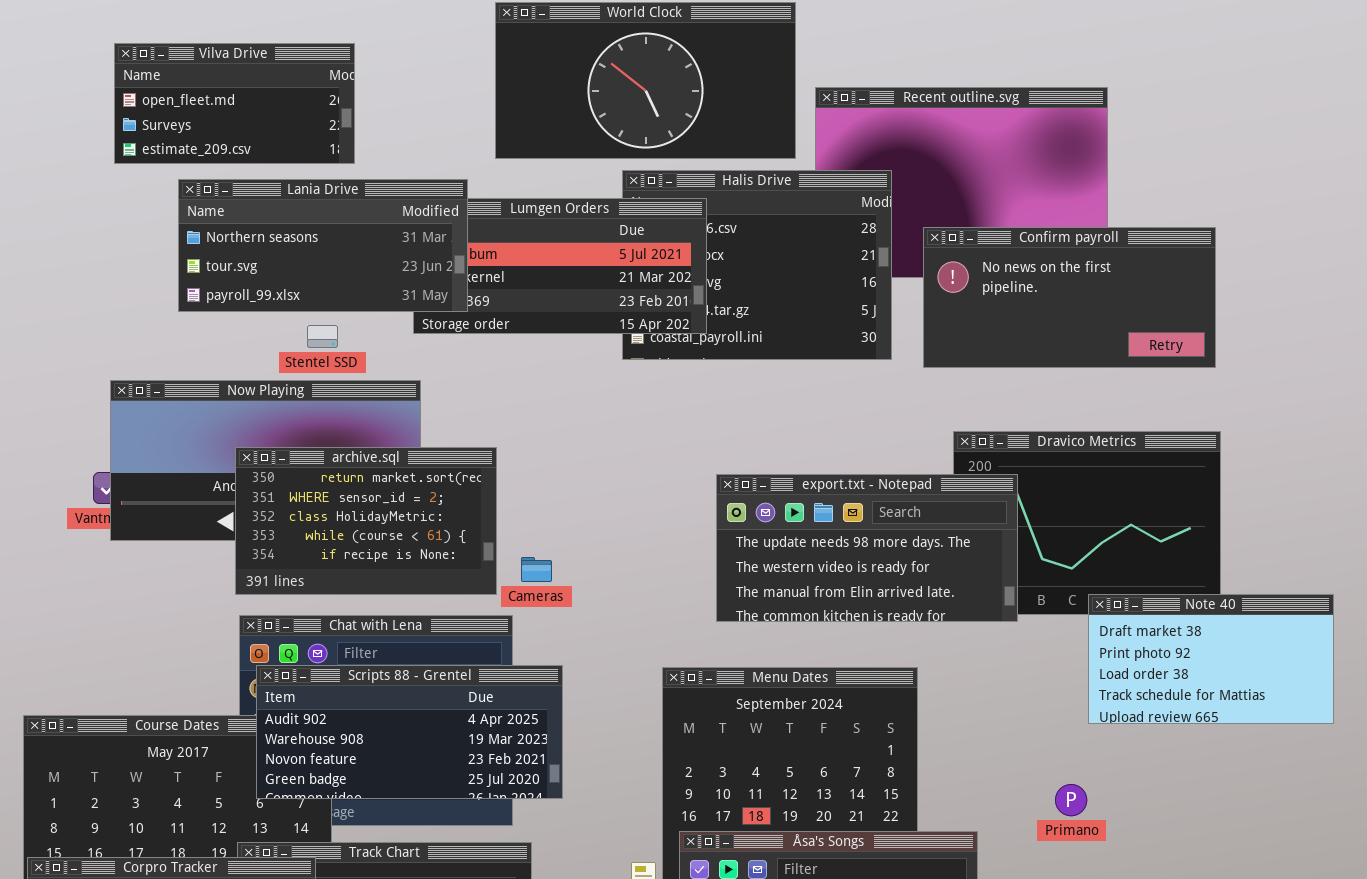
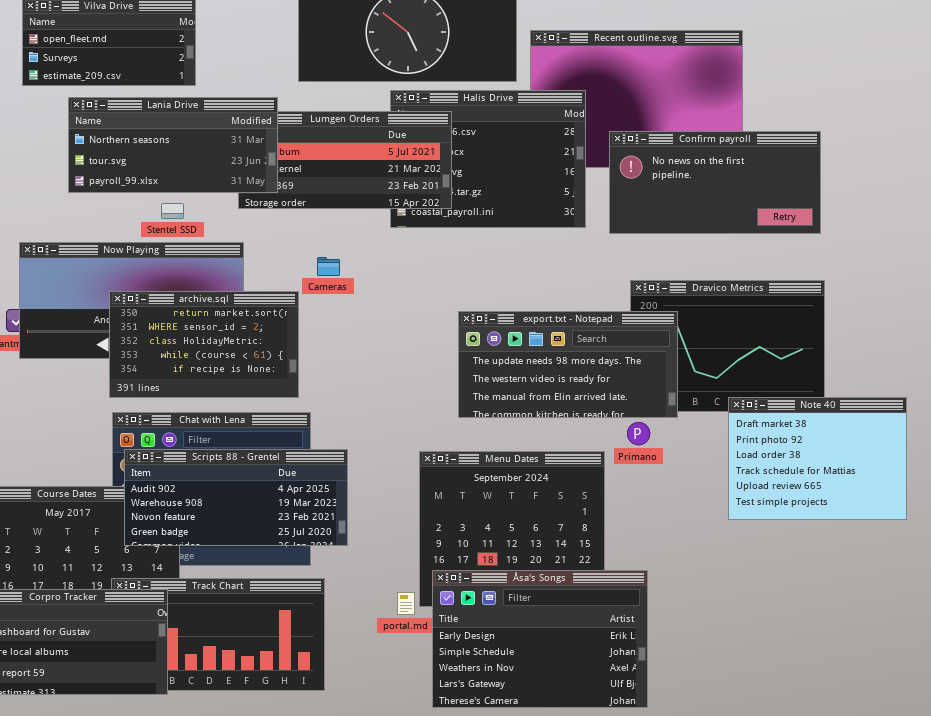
Cameras: [521,557,552,582] -> [317,257,340,276], moved
Note 40: [1088,594,1334,724] -> [728,397,907,520], resized
Primano: [1055,784,1087,816] -> [627,422,650,445], moved

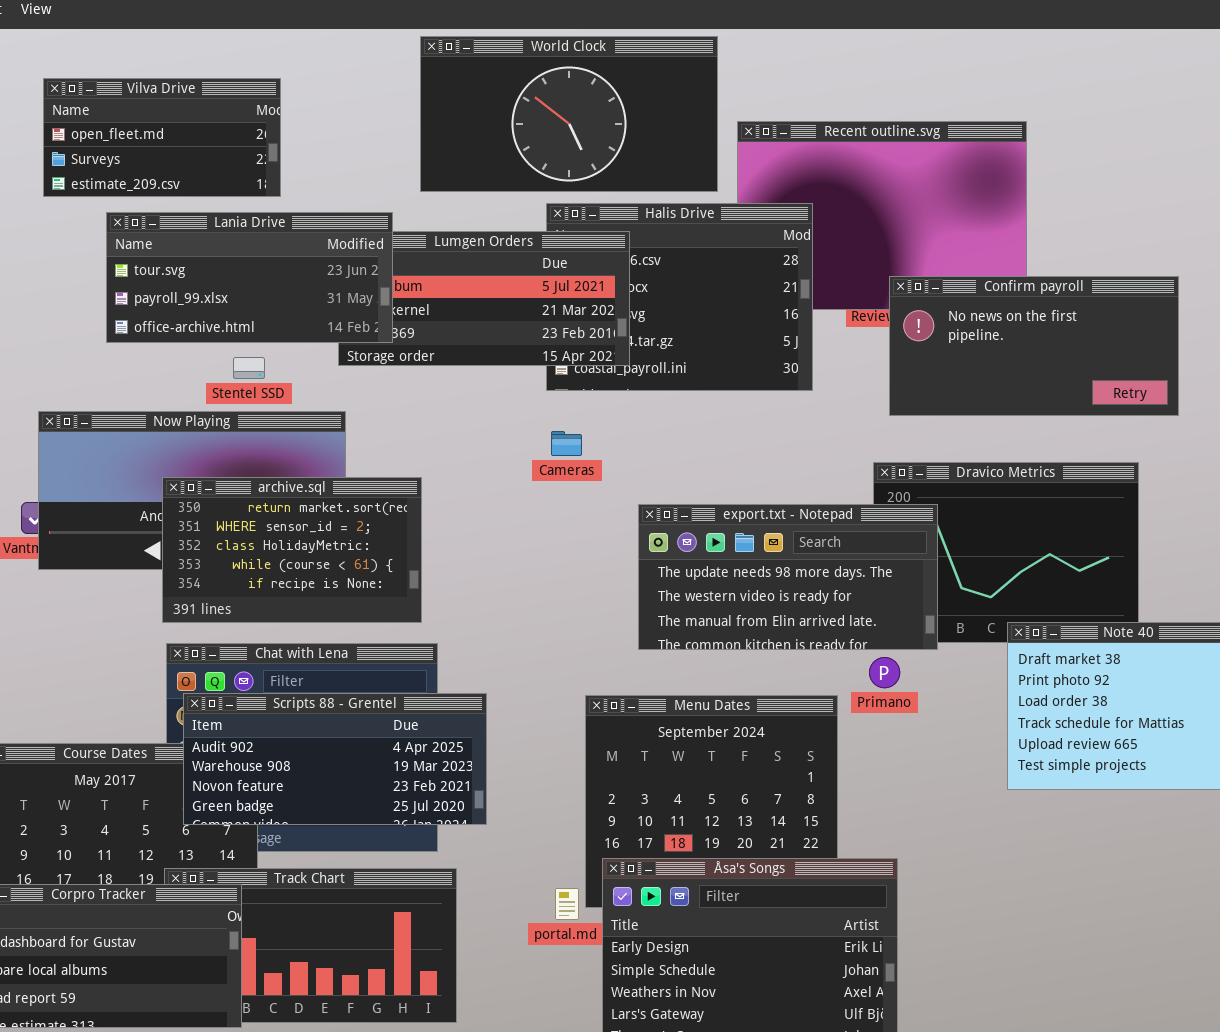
Lania Drive: [68,97,278,193] -> [106,212,393,343], scrolled down 1 row
Confirm payroll: [609,131,821,234] -> [889,276,1179,416], moved
Cameras: [317,257,340,276] -> [551,431,582,456], moved

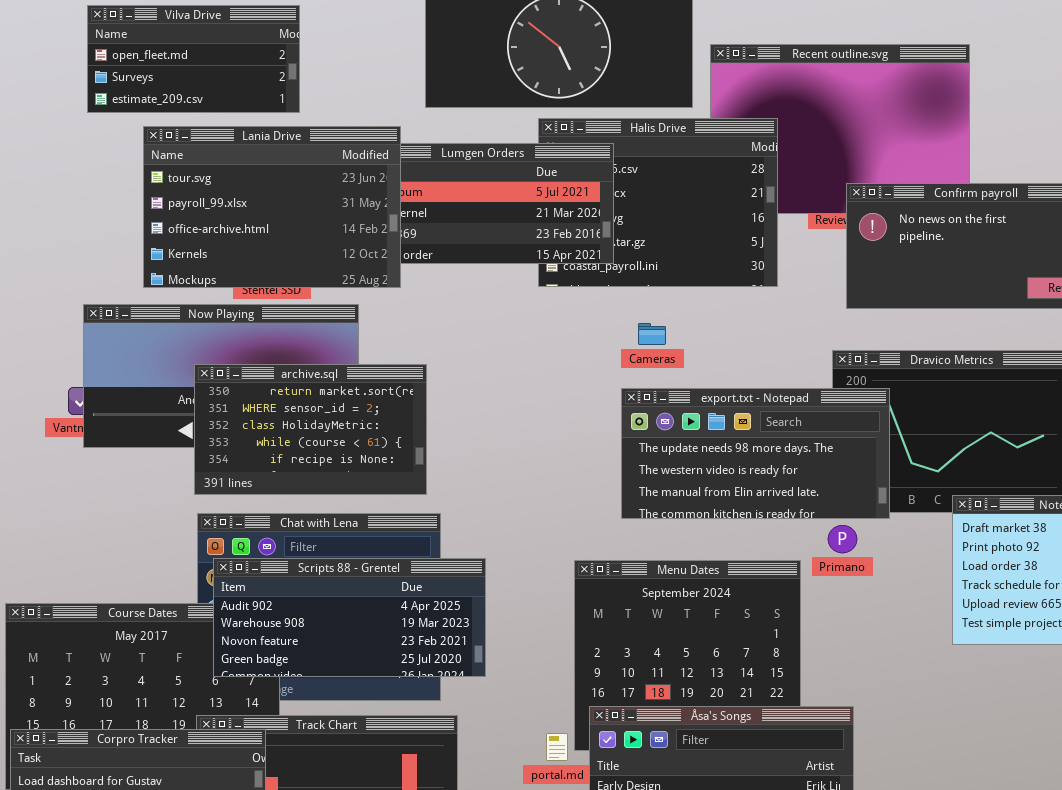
Lania Drive: [106,212,393,343] -> [143,126,401,288], resized
Cameras: [551,431,582,456] -> [638,323,666,345], moved

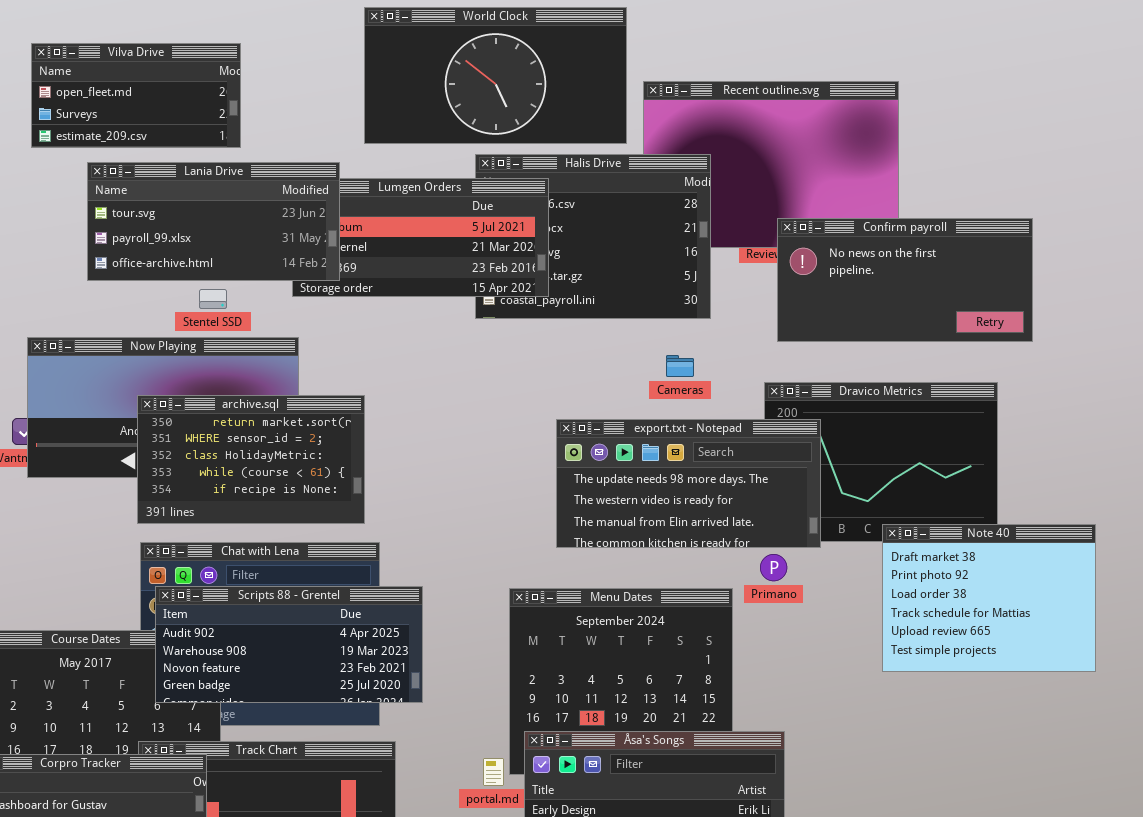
Lania Drive: [143,126,401,288] -> [87,162,340,281], resized
Cameras: [638,323,666,345] -> [666,355,694,377], moved

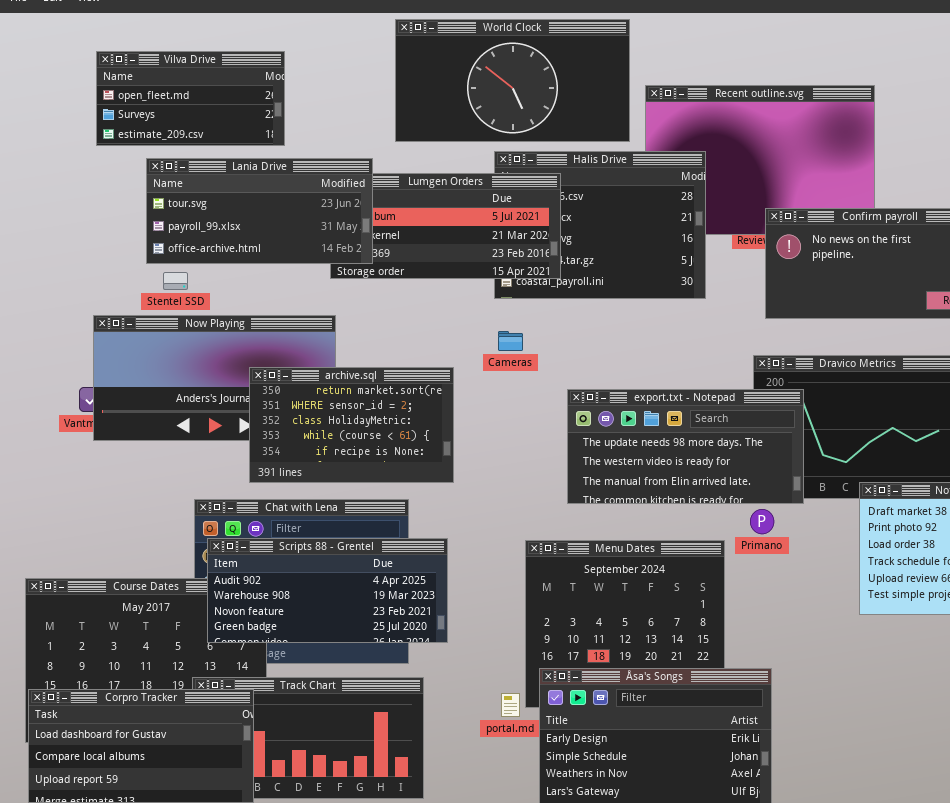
Stentel SSD: [199,289,227,309] -> [163,272,188,290], moved
Cameras: [666,355,694,377] -> [498,331,523,351], moved
archive.sql: [137,395,365,524] -> [249,367,454,483], moved

